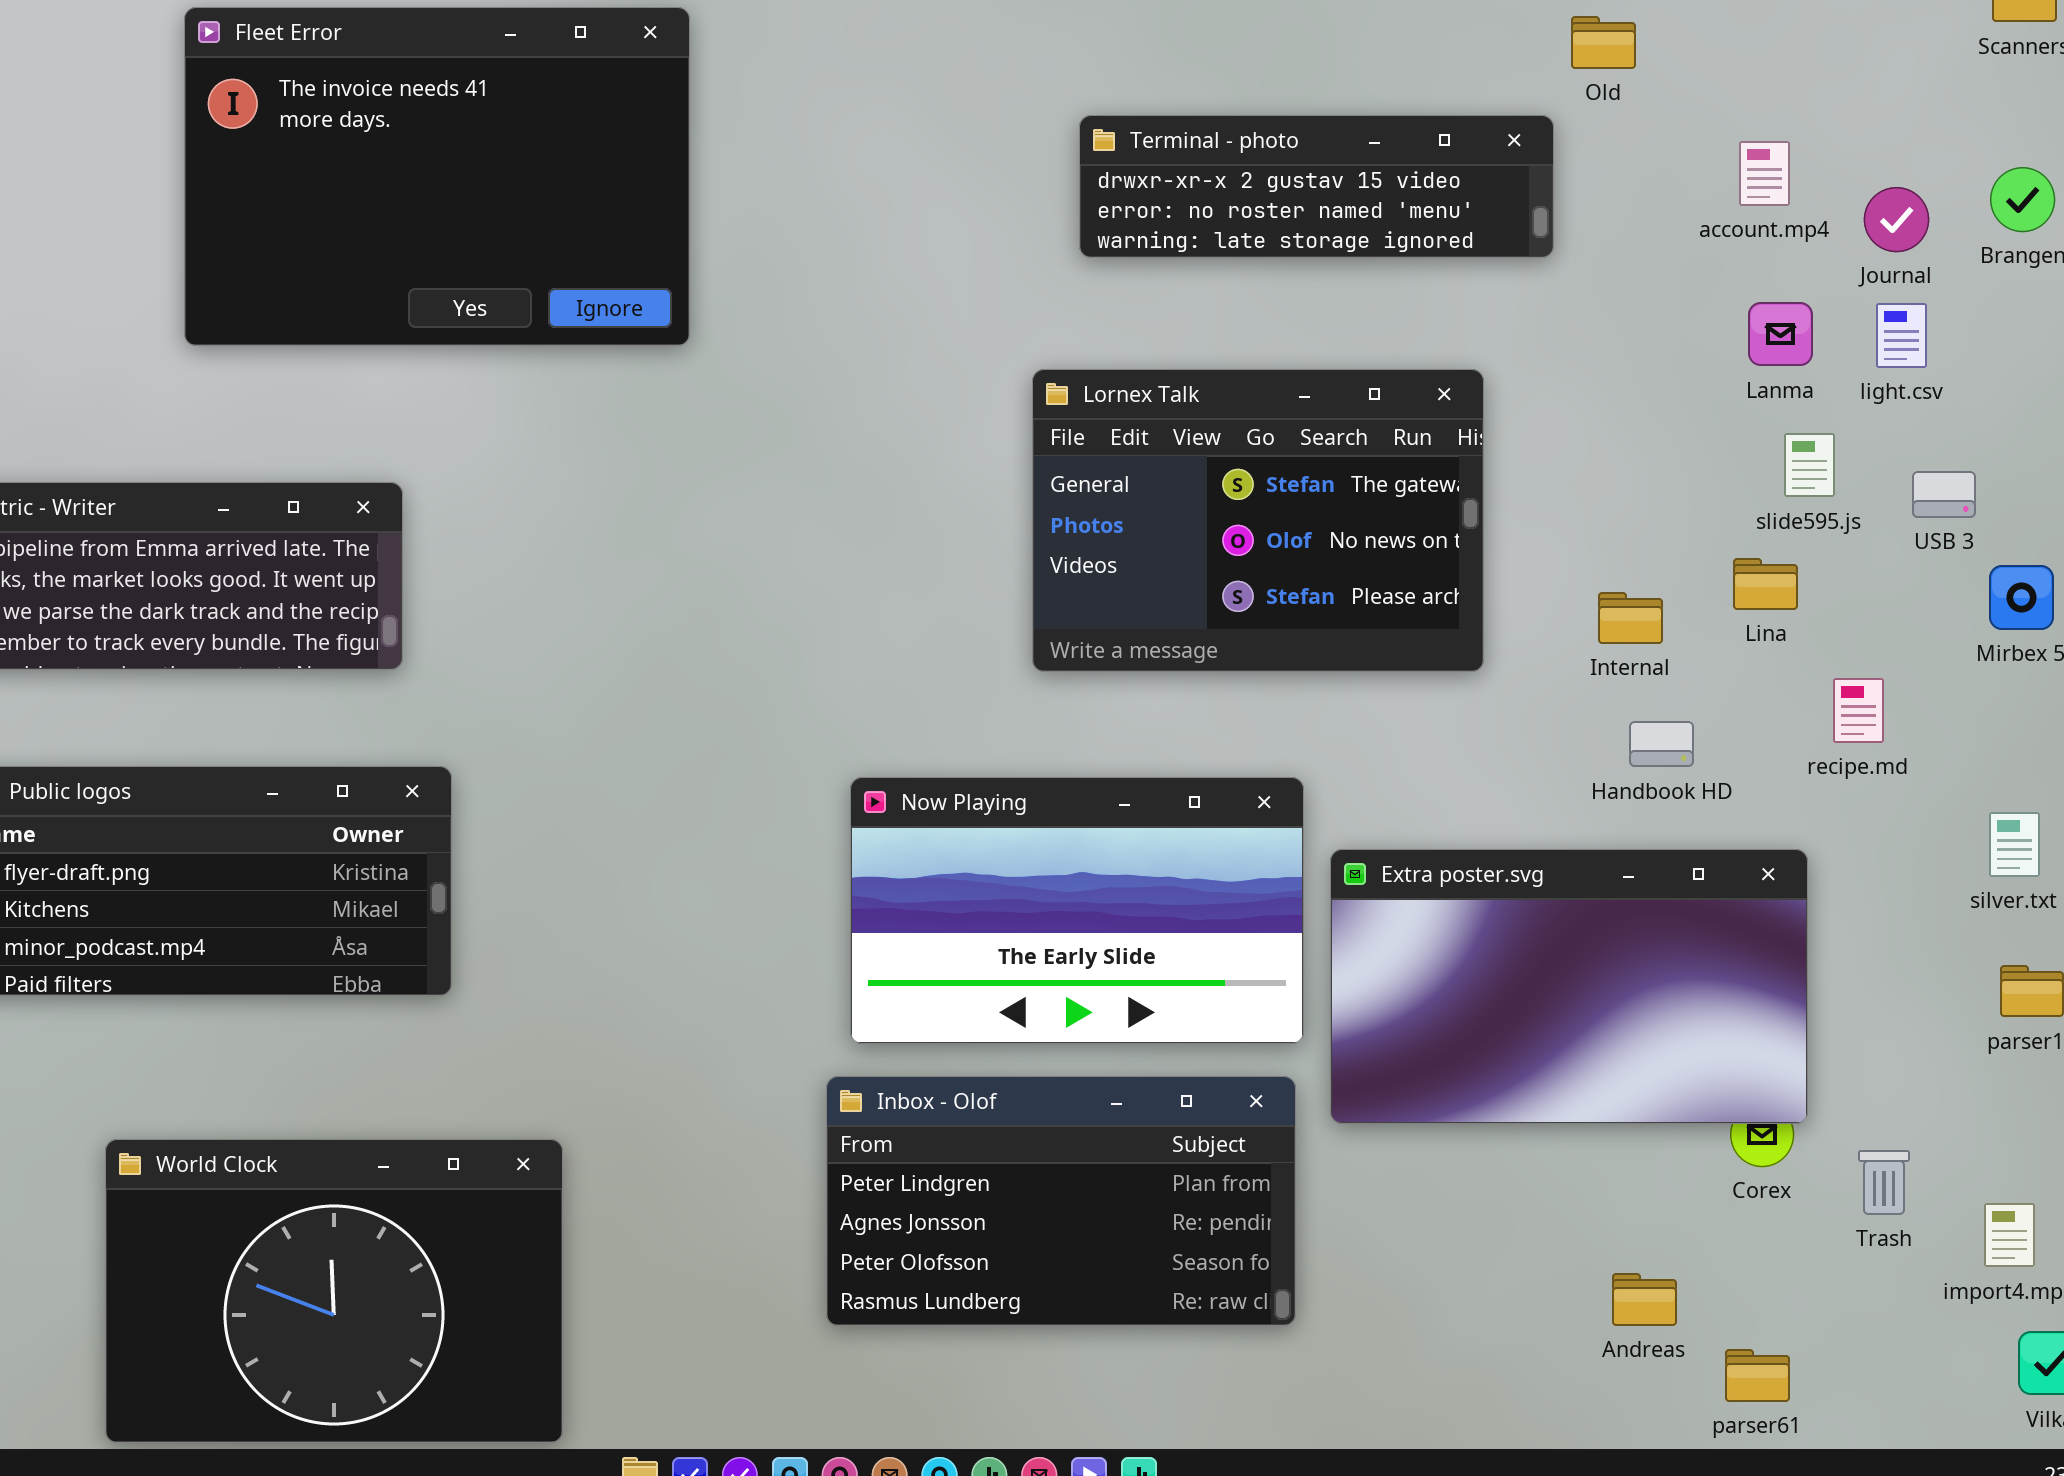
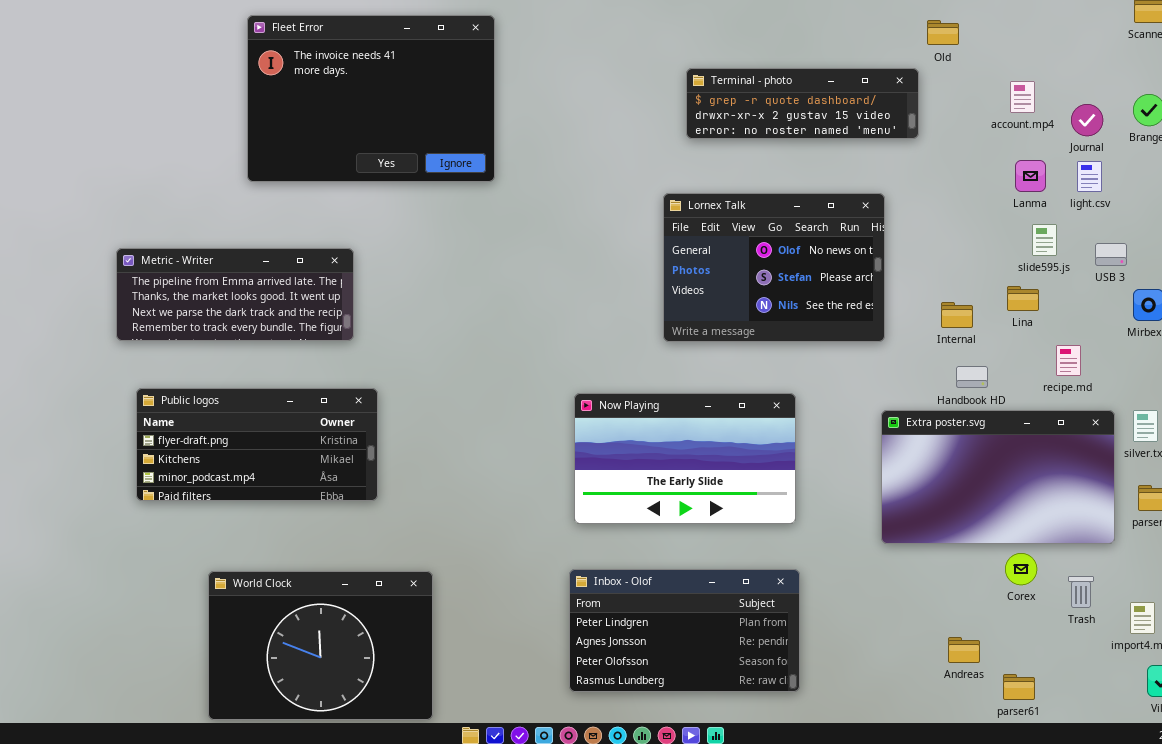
Terminal - photo: [1079,115,1554,258] -> [686,68,919,139], scrolled up 1 row
Lornex Talk: [1032,369,1484,672] -> [663,193,885,342], scrolled down 1 row
Extra poster.svg: [1330,849,1808,1124] -> [881,410,1115,544], moved
Inbox - Olof: [826,1076,1296,1326] -> [569,569,800,692], moved

